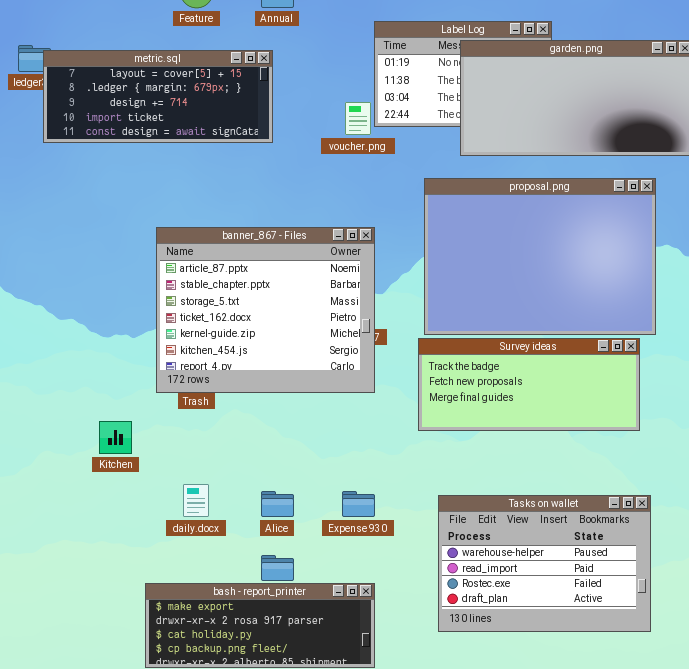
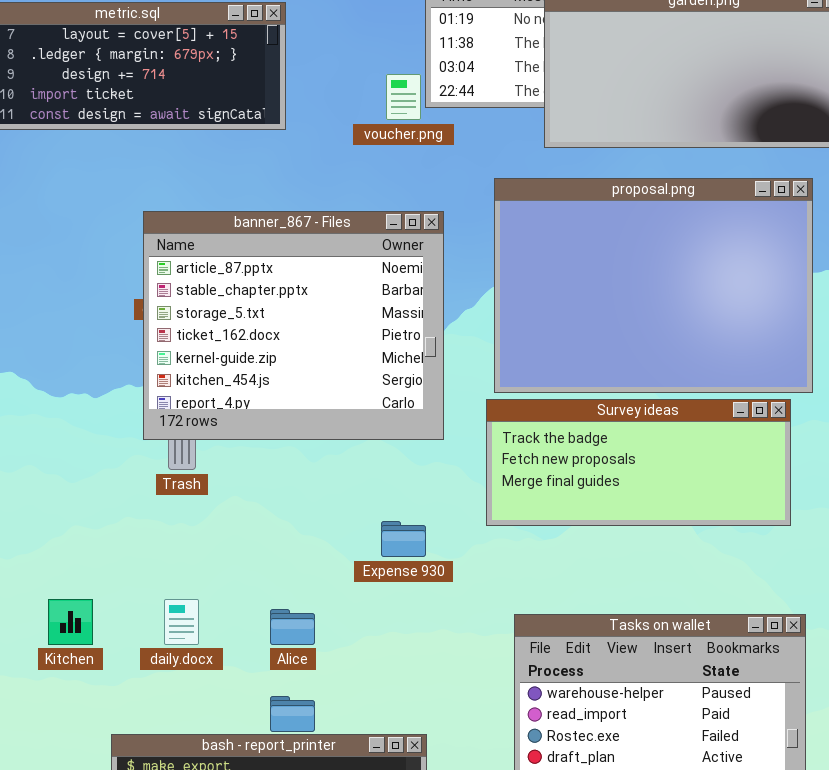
banner_867 - Files: [156,227,375,393] -> [143,211,444,440], moved
Kitchen: [99,421,132,454] -> [48,599,93,645], moved
Expense 930: [342,491,375,517] -> [381,521,426,557], moved

